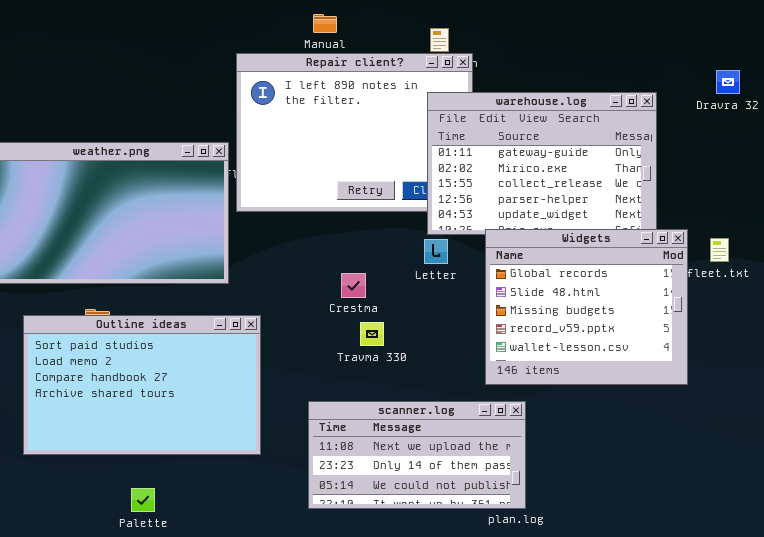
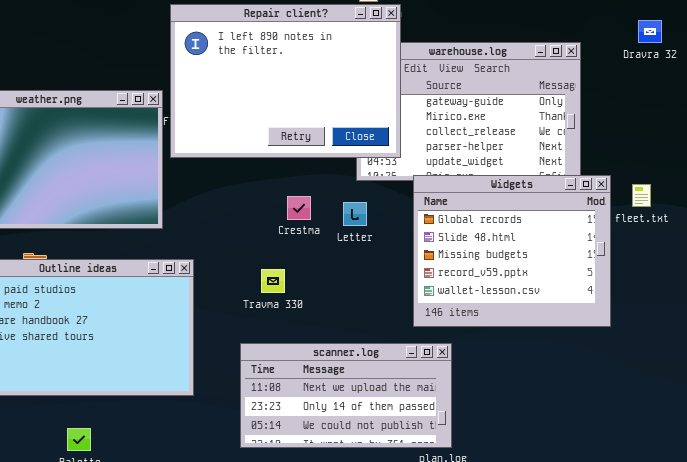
Repair client?: [236,53,473,212] -> [170,4,401,158], raised
Letter: [424,239,448,264] -> [343,202,367,226], moved
Crestma: [341,273,366,298] -> [287,196,311,220], moved
Travma 330: [360,322,384,346] -> [261,269,285,293], moved

